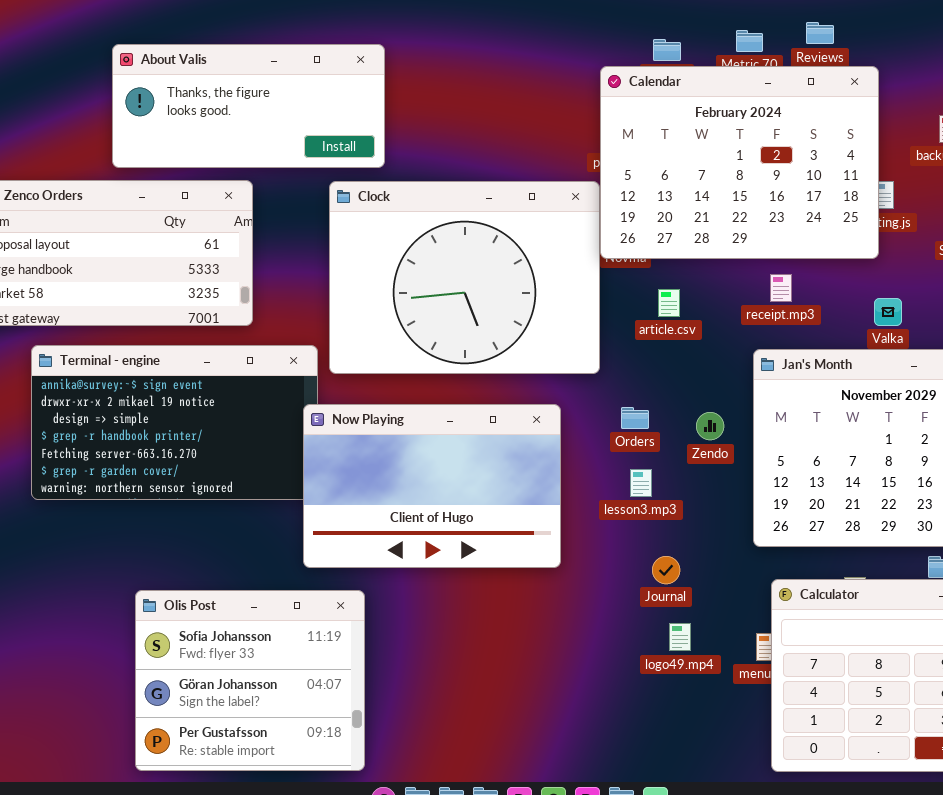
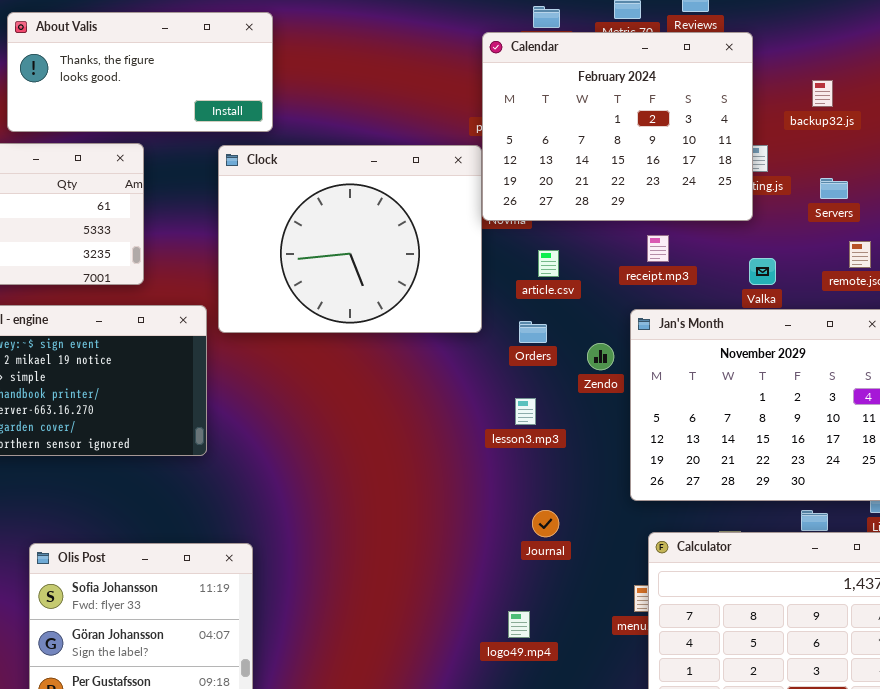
Now Playing: [303,404,561,568] -> none, closed
Orders: [621,407,649,429] -> [519,321,547,343], moved
Zendo: [696,412,724,440] -> [587,343,614,370], moved
lesson3.mp3: [630,469,652,497] -> [515,398,536,425], moved
logo49.mp4: [669,623,691,651] -> [508,611,530,638], moved

